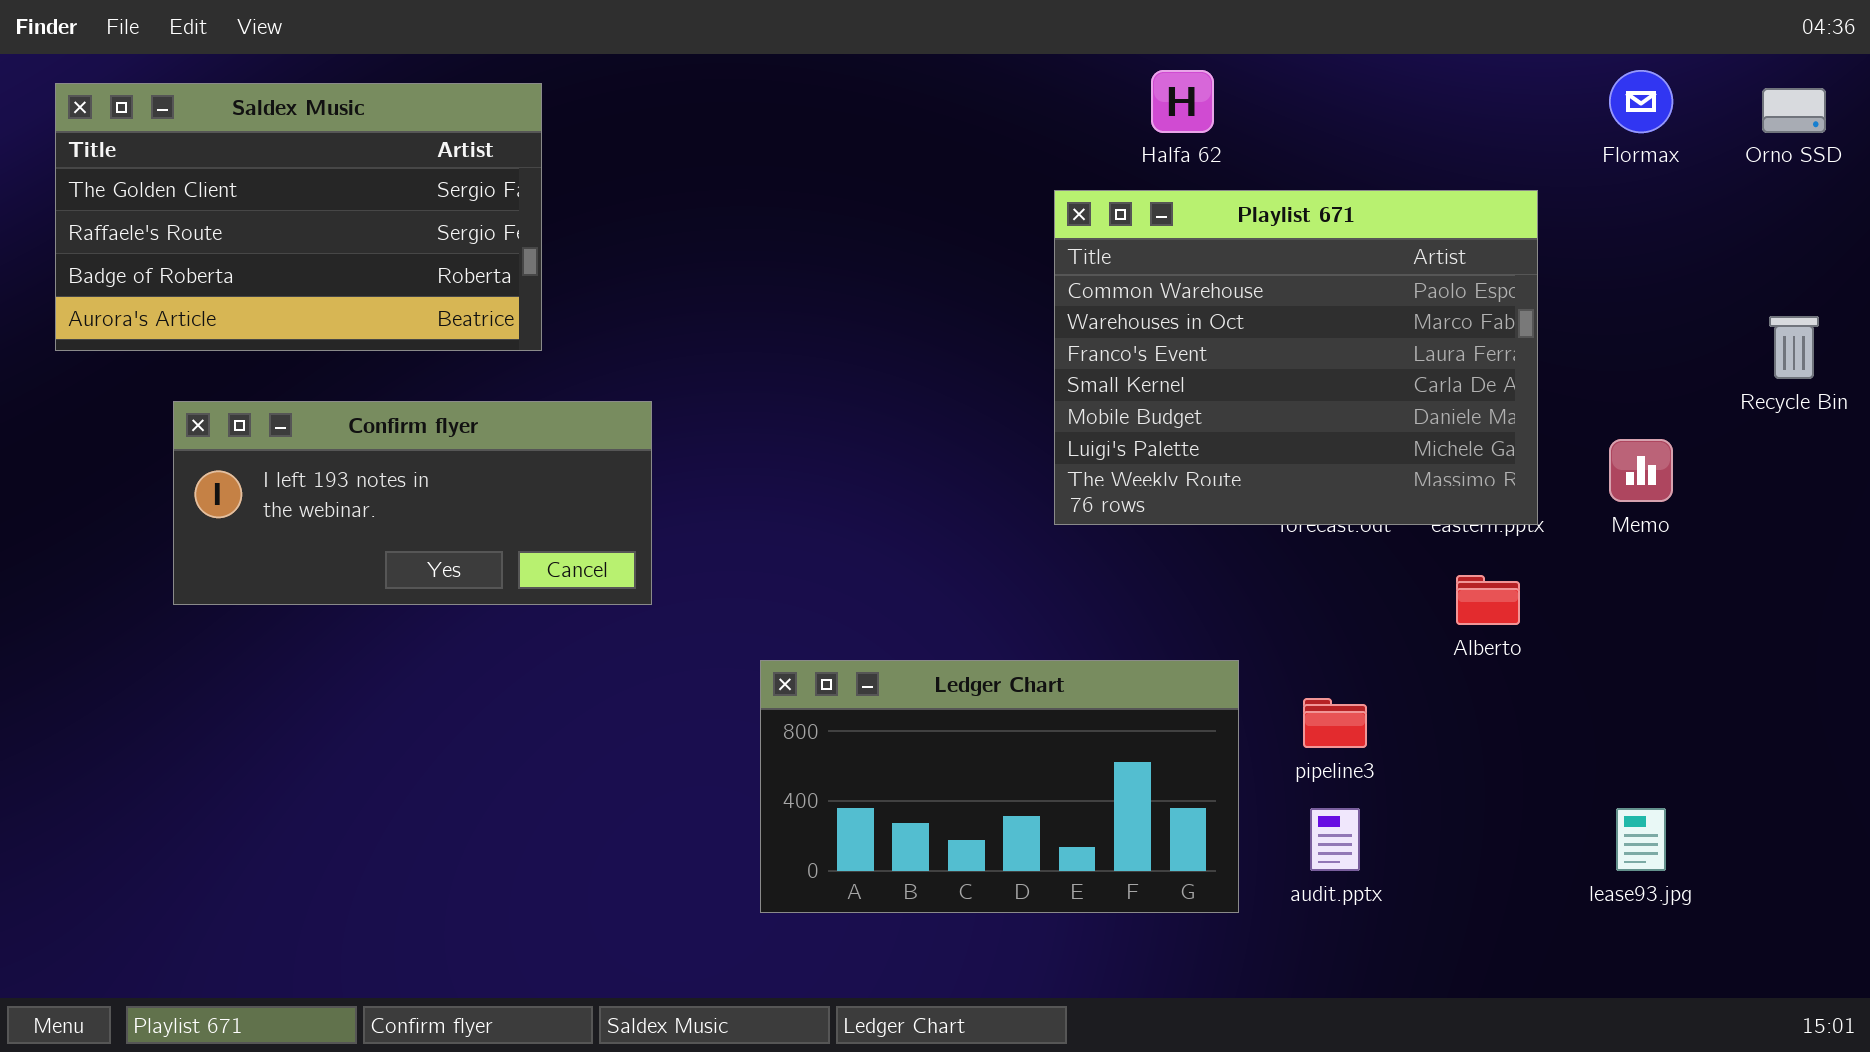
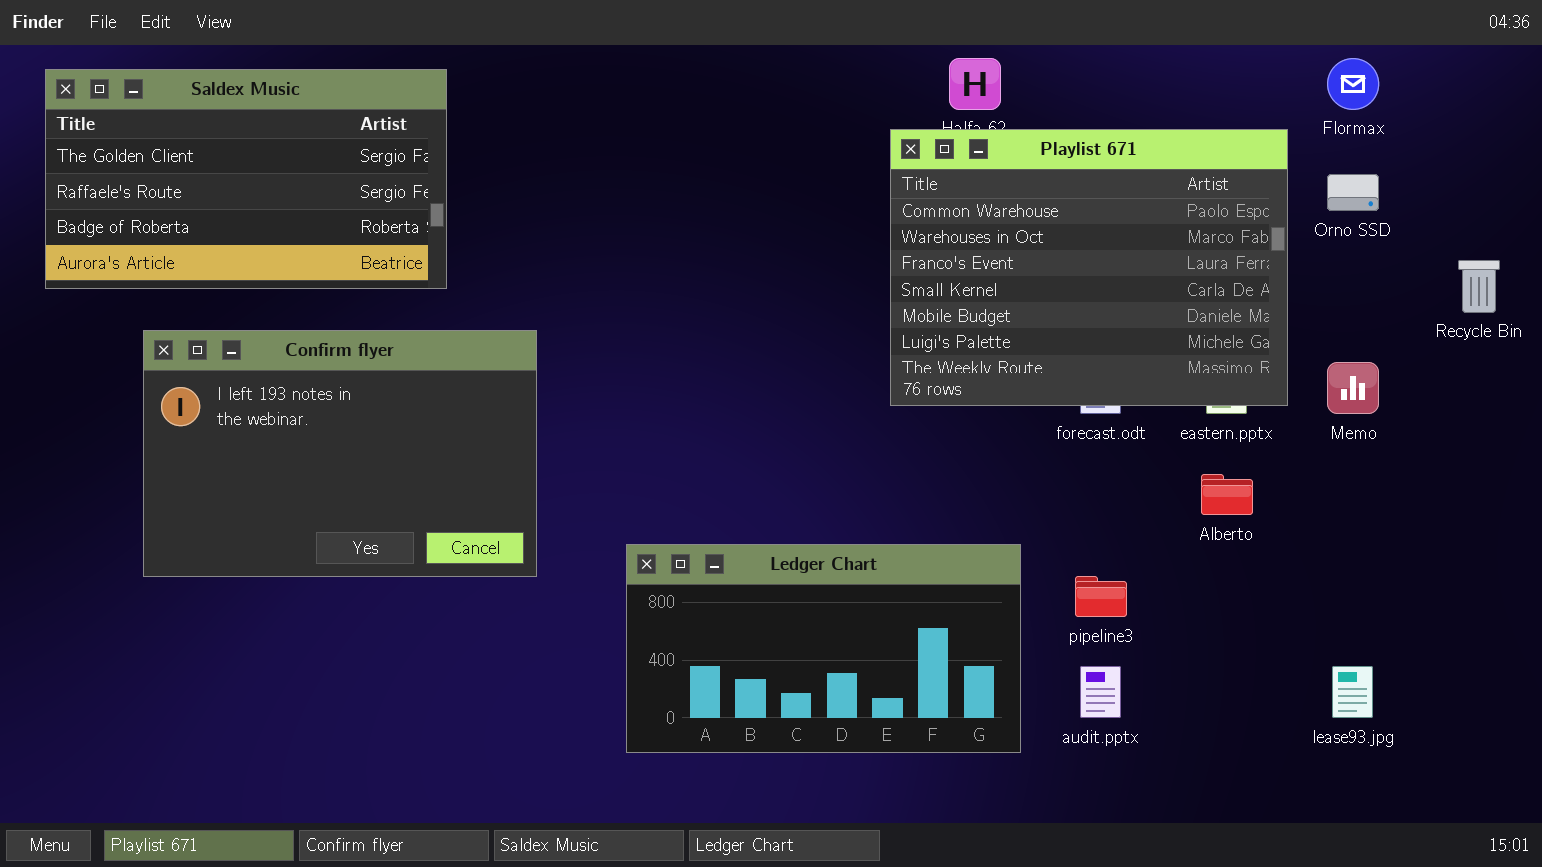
Orno SSD: [1762,88,1826,133] -> [1327,174,1379,211], moved
Playlist 671: [1054,190,1538,525] -> [890,129,1288,406], moved
Confirm flyer: [173,401,652,605] -> [143,330,537,577], resized

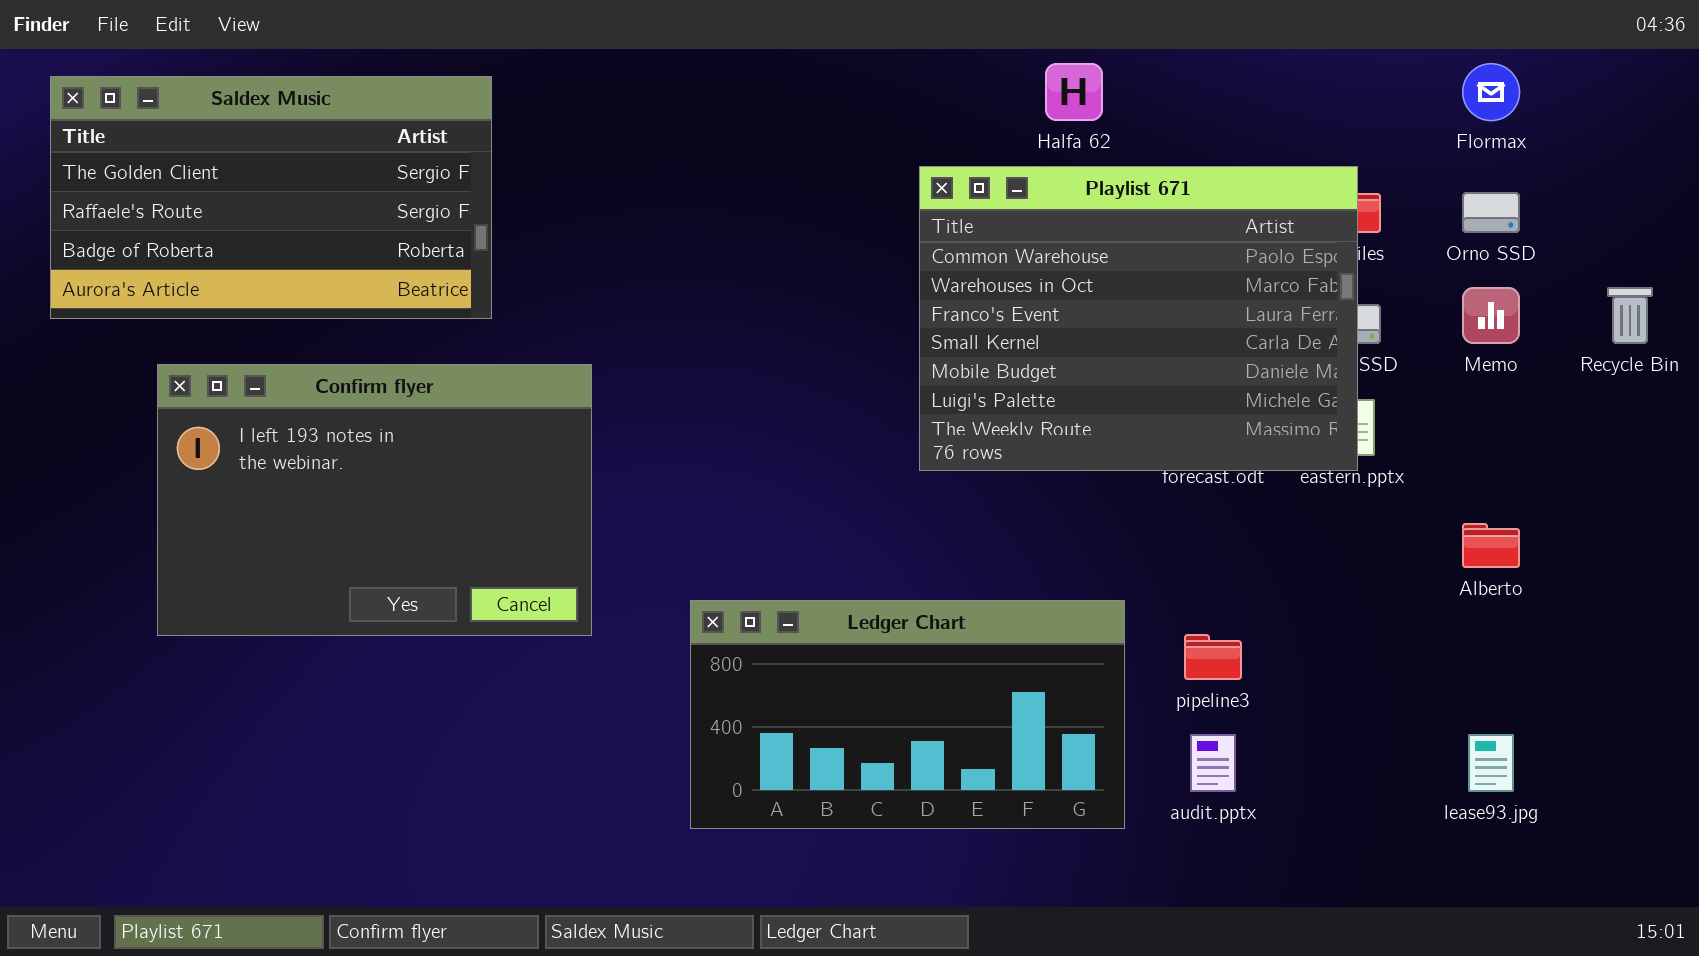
Playlist 671: [890,129,1288,406] -> [919,166,1358,471], moved
Memo: [1327,362,1379,414] -> [1462,287,1520,344], moved
Alberto: [1201,474,1253,515] -> [1462,523,1520,568], moved

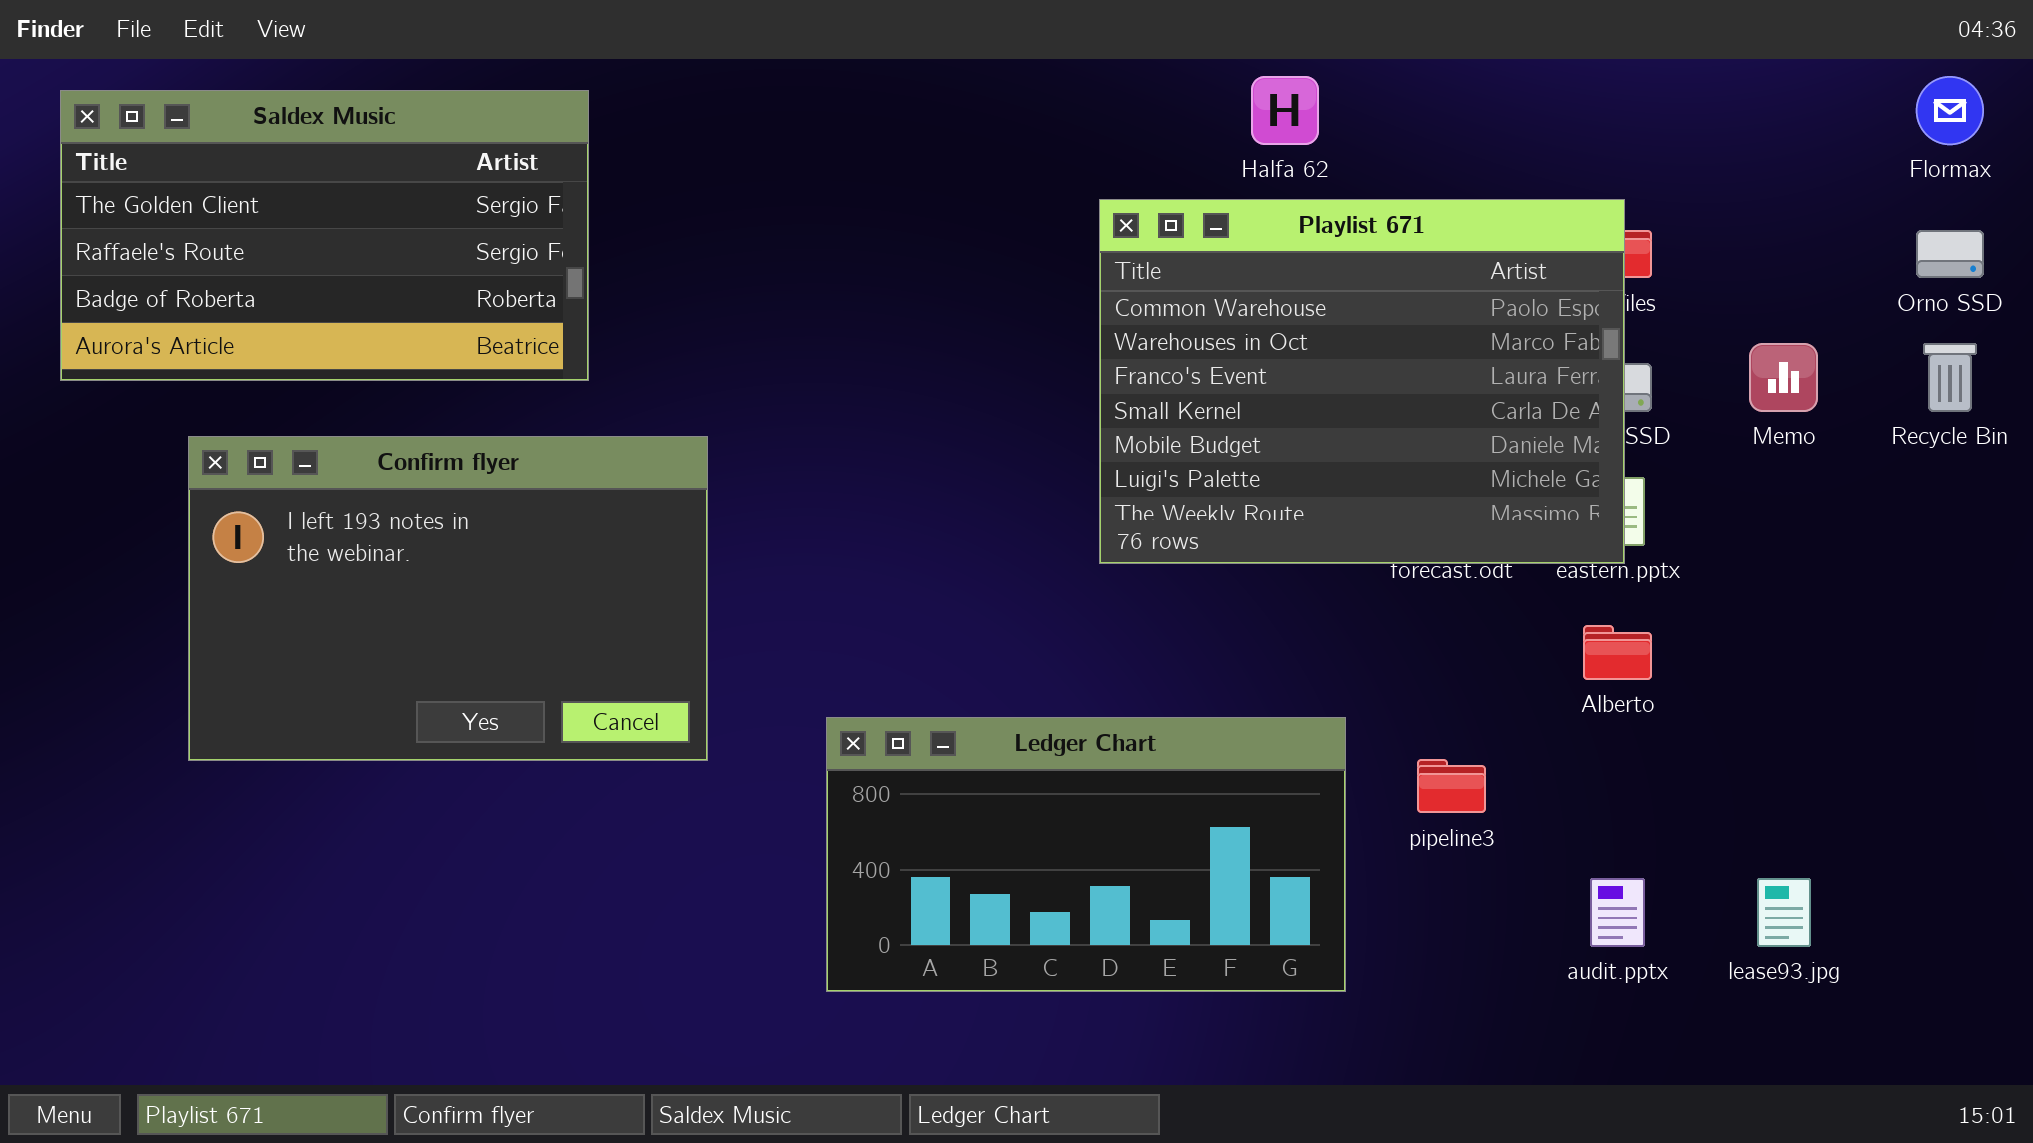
Flormax: [1462,63,1520,121] -> [1916,76,1984,145], moved
Orno SSD: [1462,192,1520,233] -> [1916,230,1984,278], moved
Alberto: [1462,523,1520,568] -> [1583,625,1652,680], moved
audit.pptx: [1190,734,1236,792] -> [1590,878,1645,947], moved

